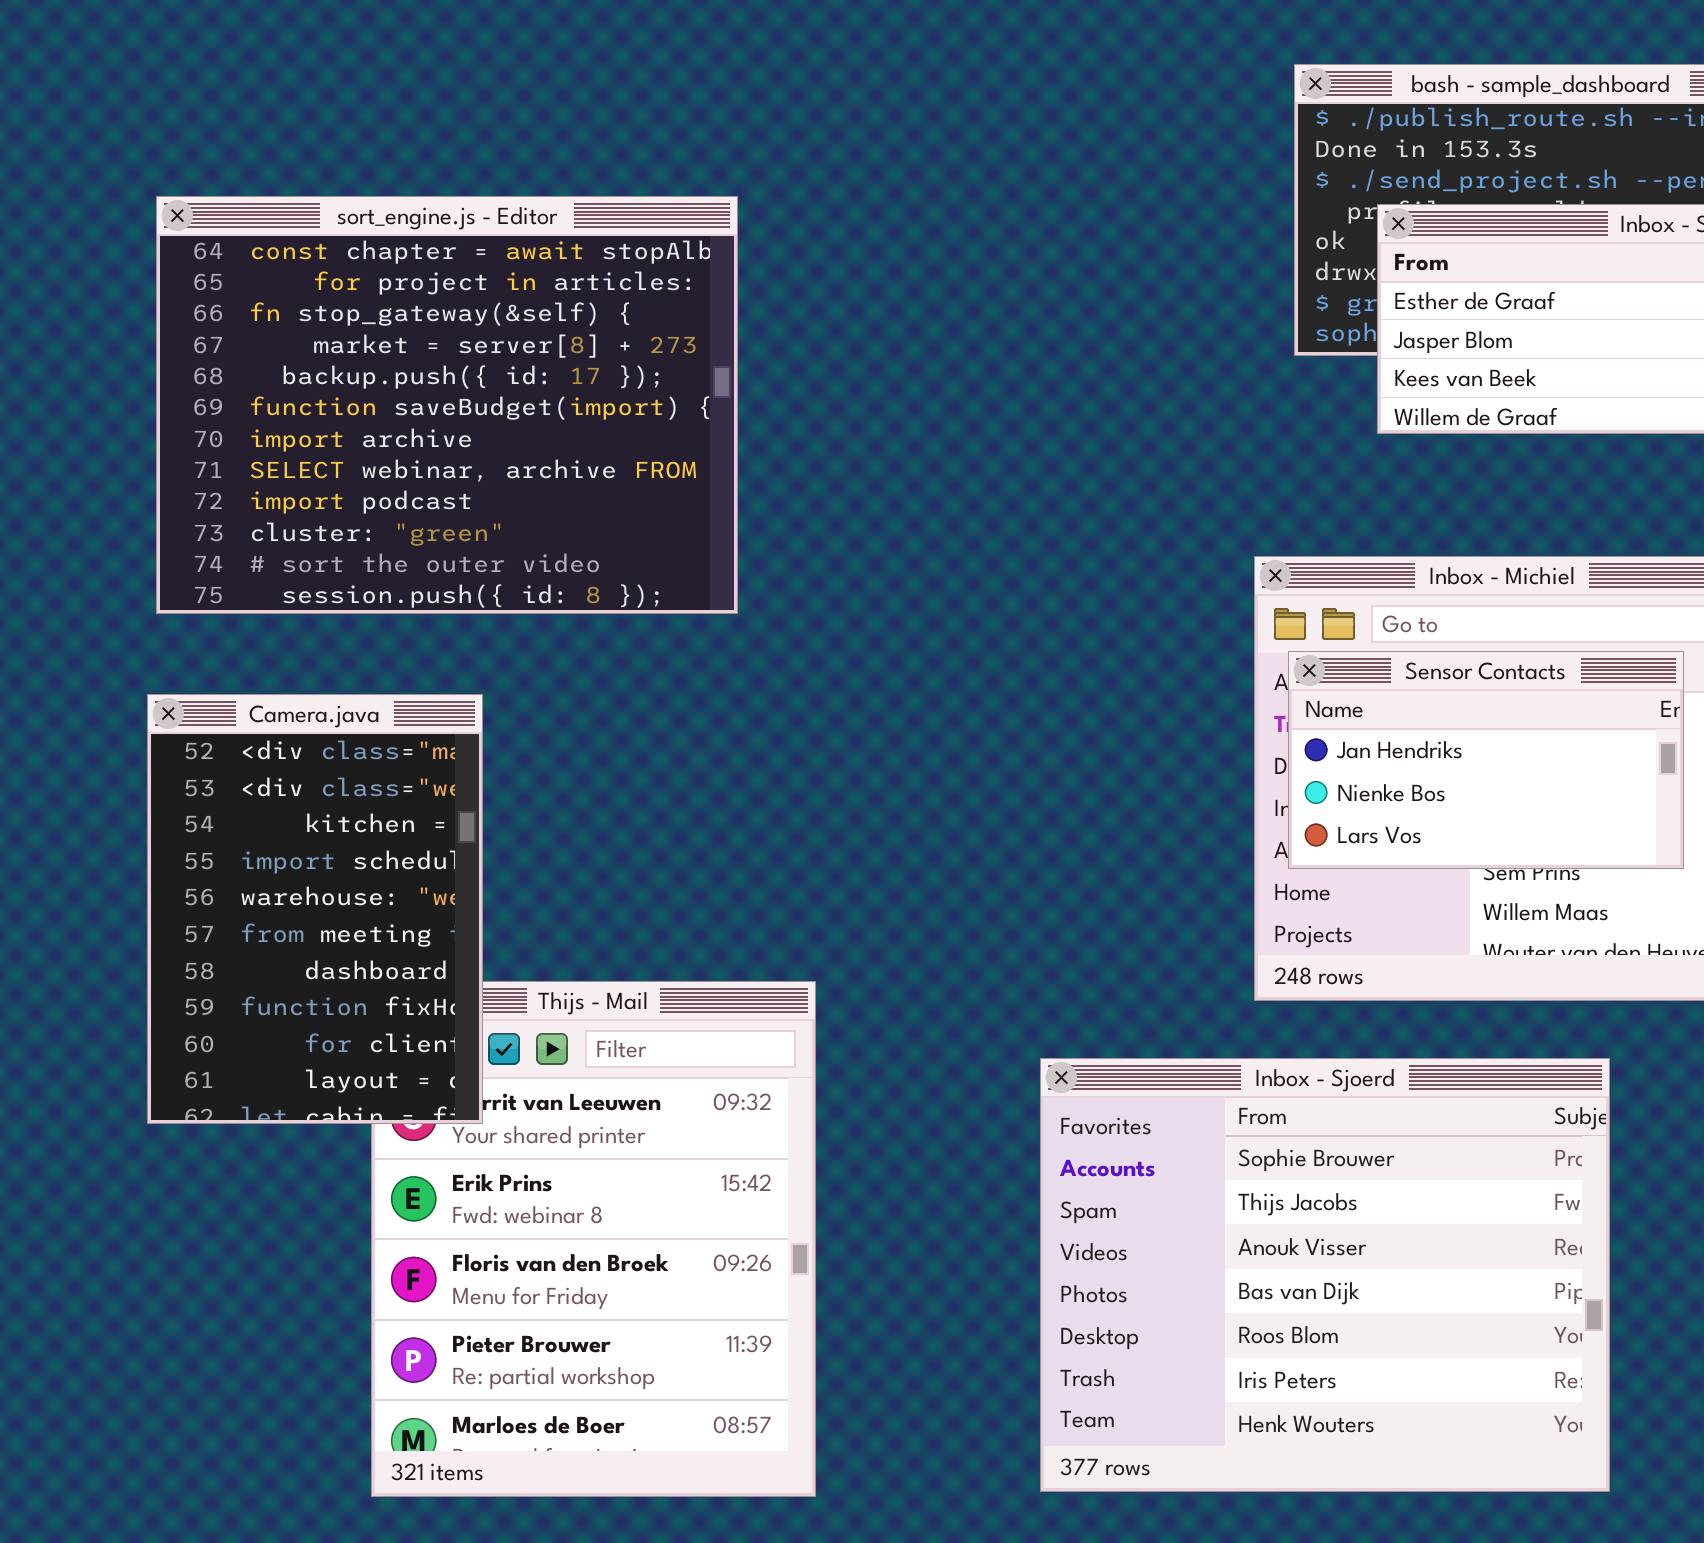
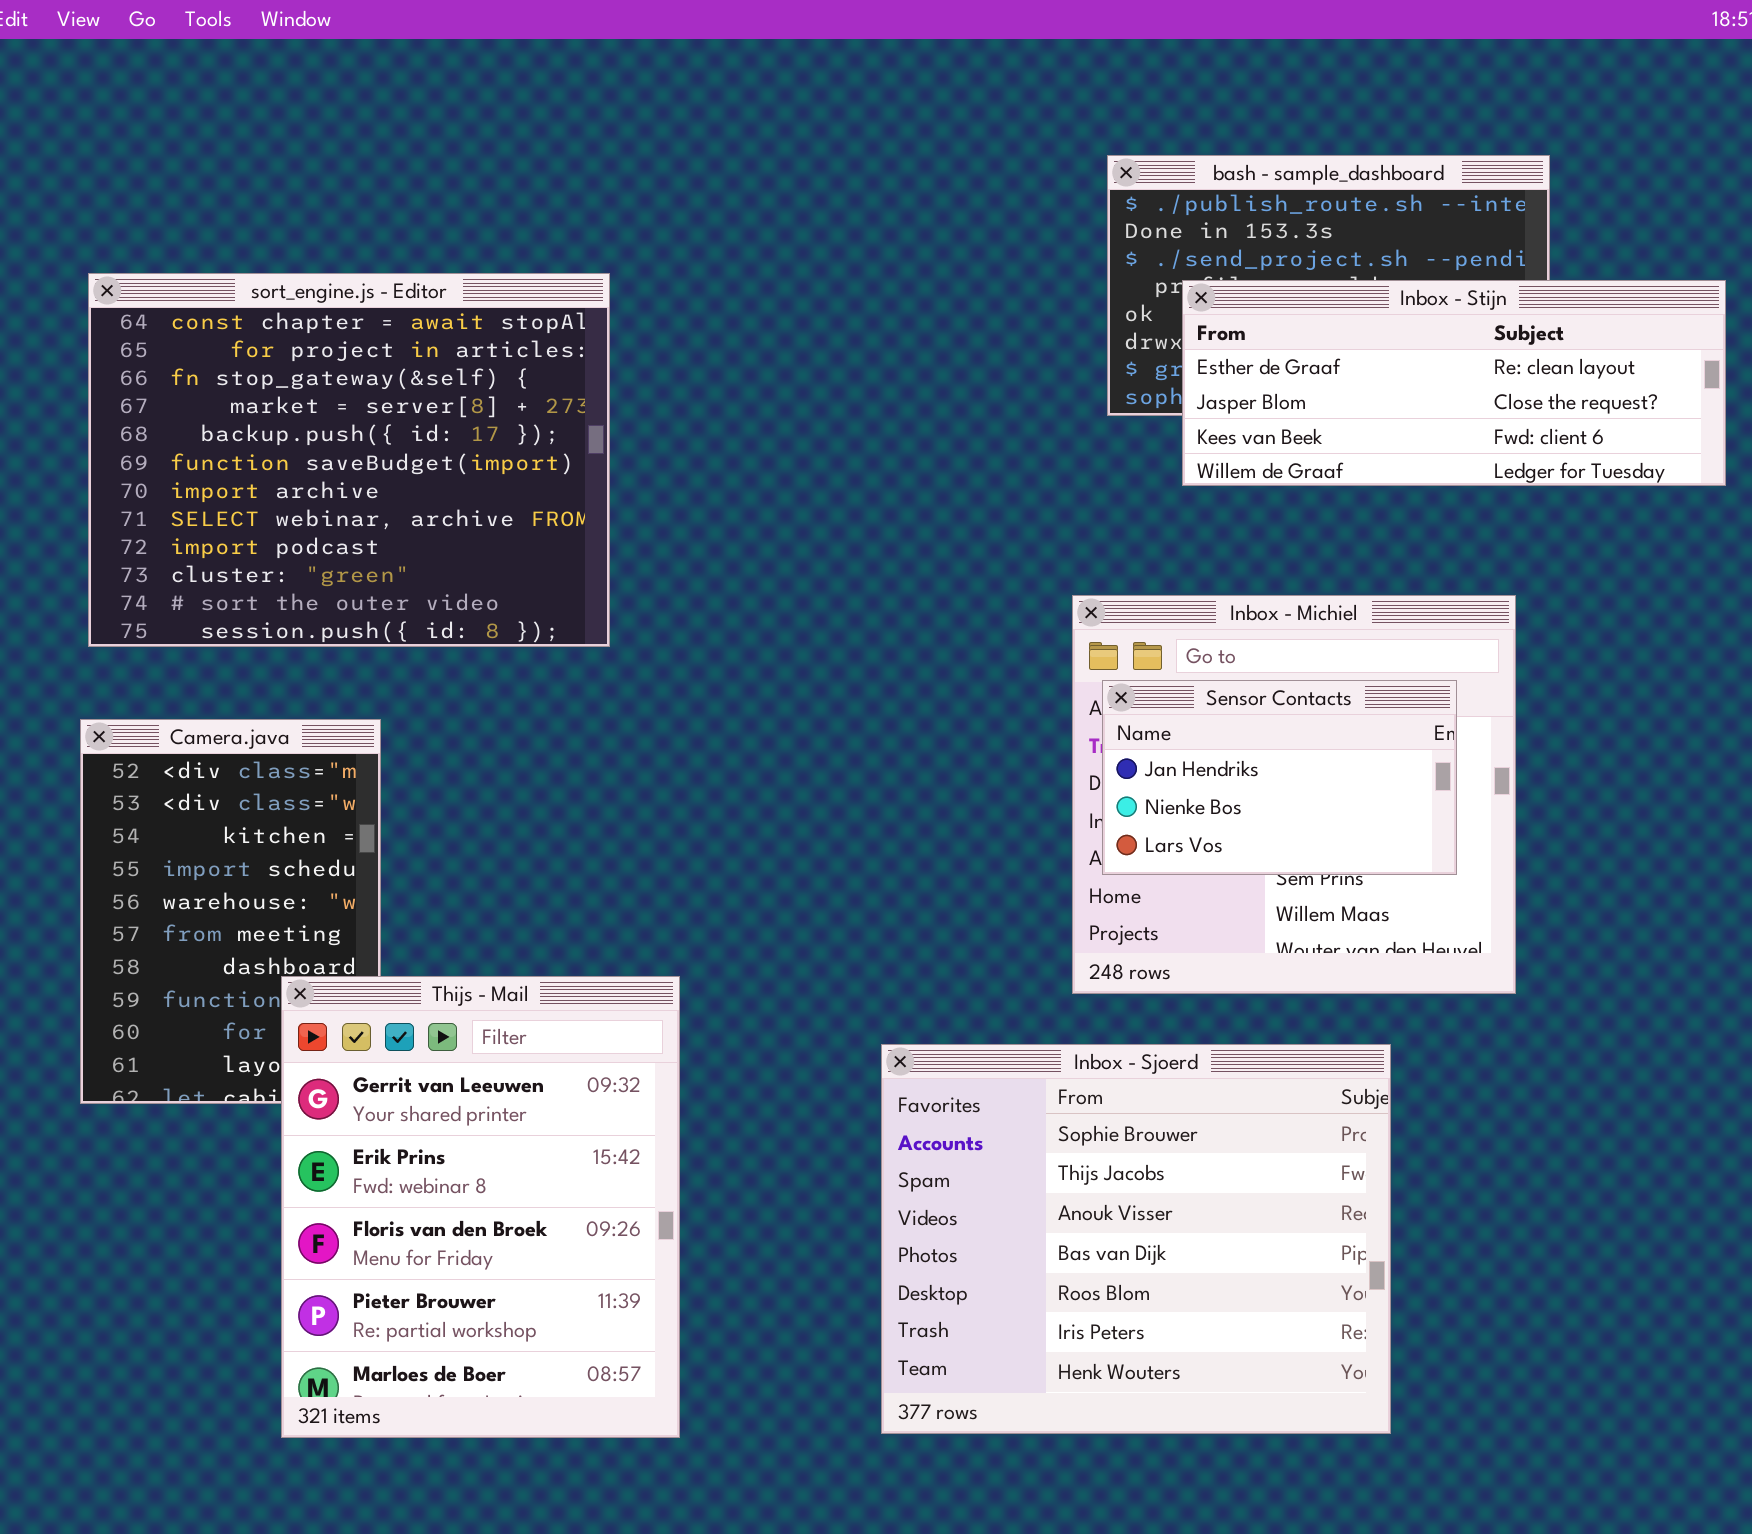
Thijs - Mail: [371,981,816,1497] -> [281,976,680,1438], raised

